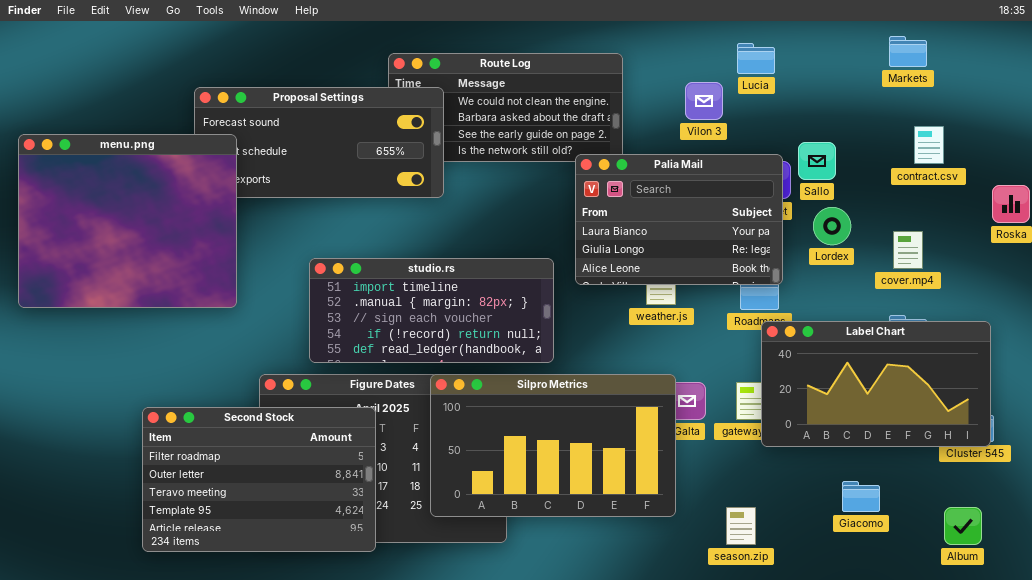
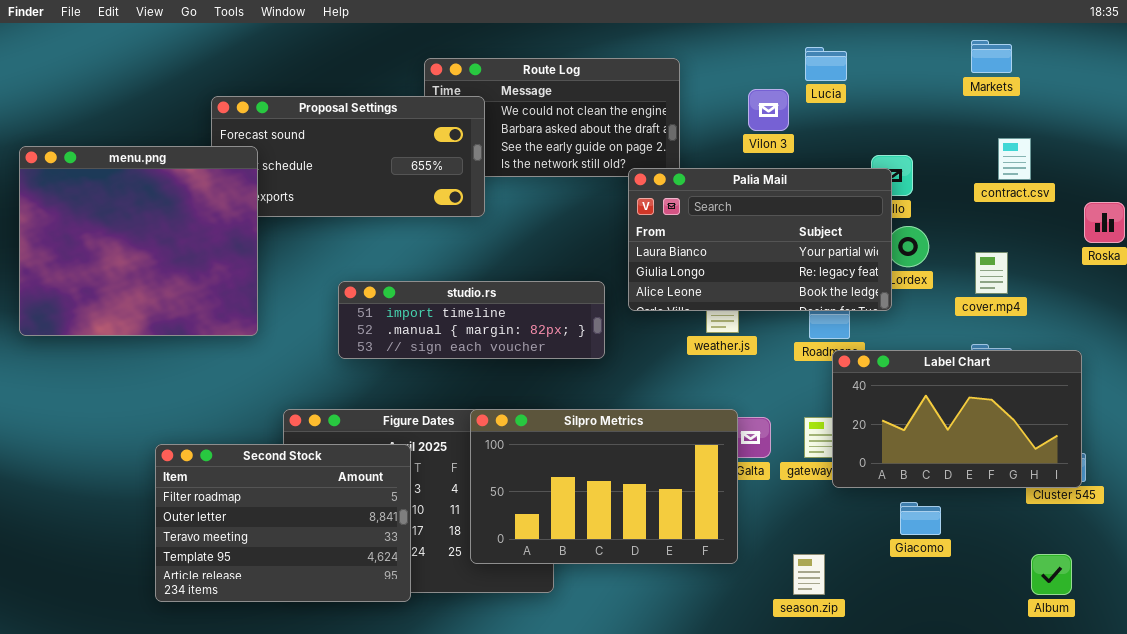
Palia Mail: [575,154,783,285] -> [628,168,892,311], resized
studio.rs: [309,258,554,363] -> [338,281,605,359], resized
Giacomo: [842,481,880,512] -> [900,502,941,535], moved

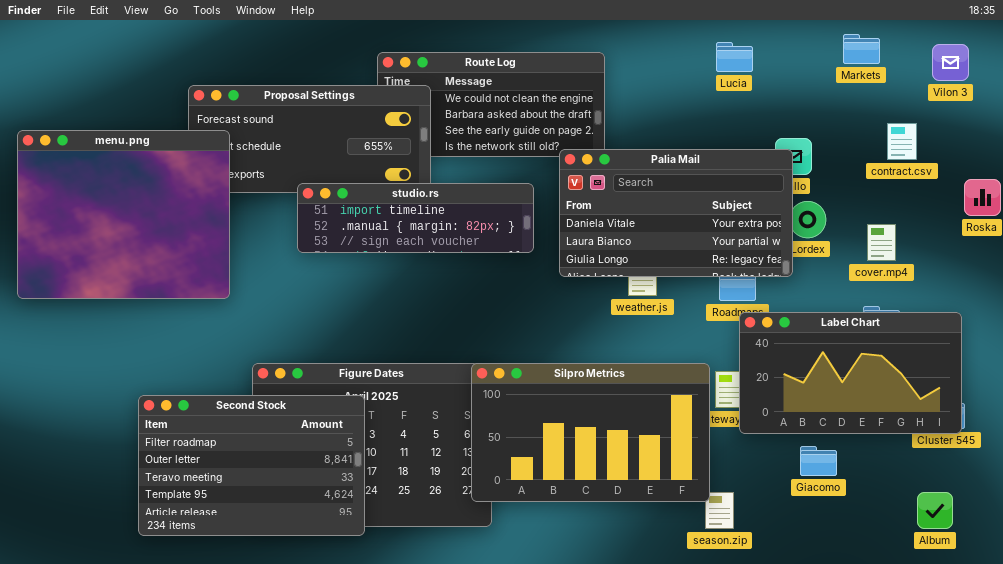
Markets: [971,40,1012,73] -> [843,34,880,64], moved
Vilon 3: [748,89,789,131] -> [932,44,969,81], moved
Palia Mail: [628,168,892,311] -> [559,149,793,277], scrolled up 1 row
studio.rs: [338,281,605,359] -> [297,183,534,253], moved
Silpro Metrics: [470,409,738,564] -> [471,363,710,502], moved

